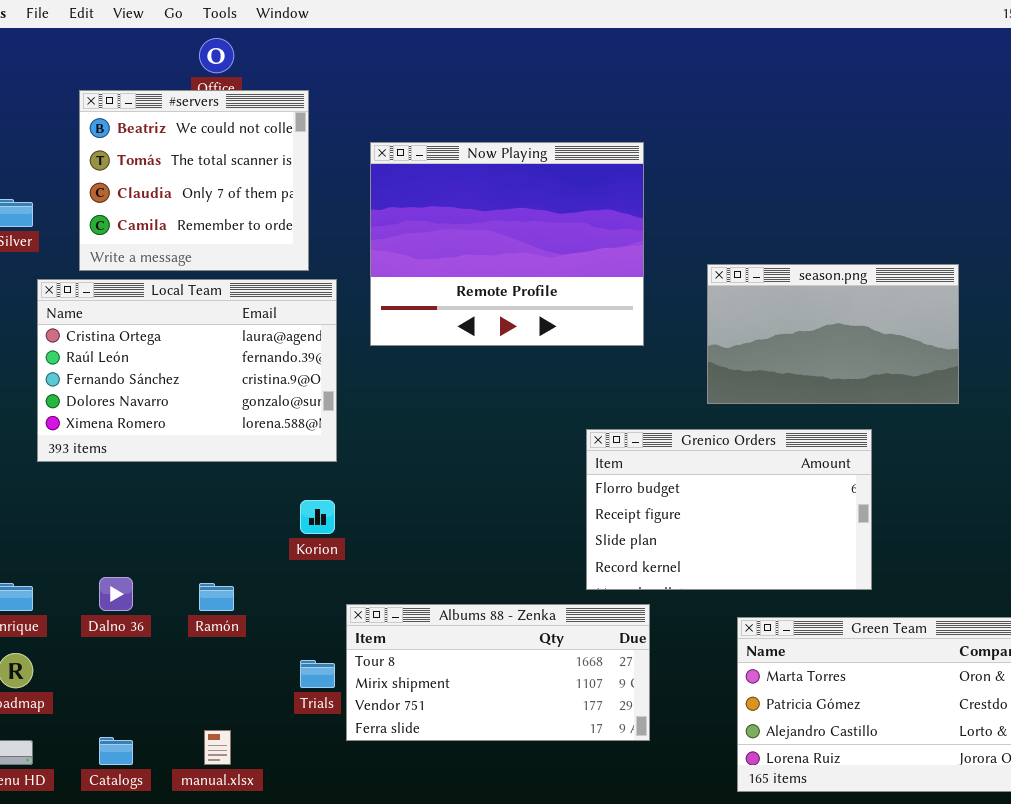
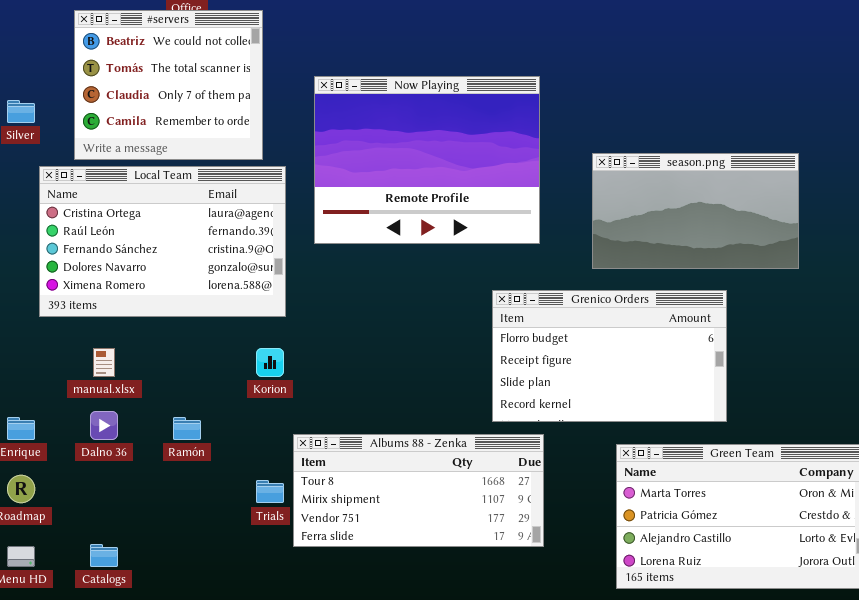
Now Playing: [370,142,644,346] -> [314,76,540,244], moved
manual.xlsx: [204,730,231,765] -> [93,348,115,377], moved

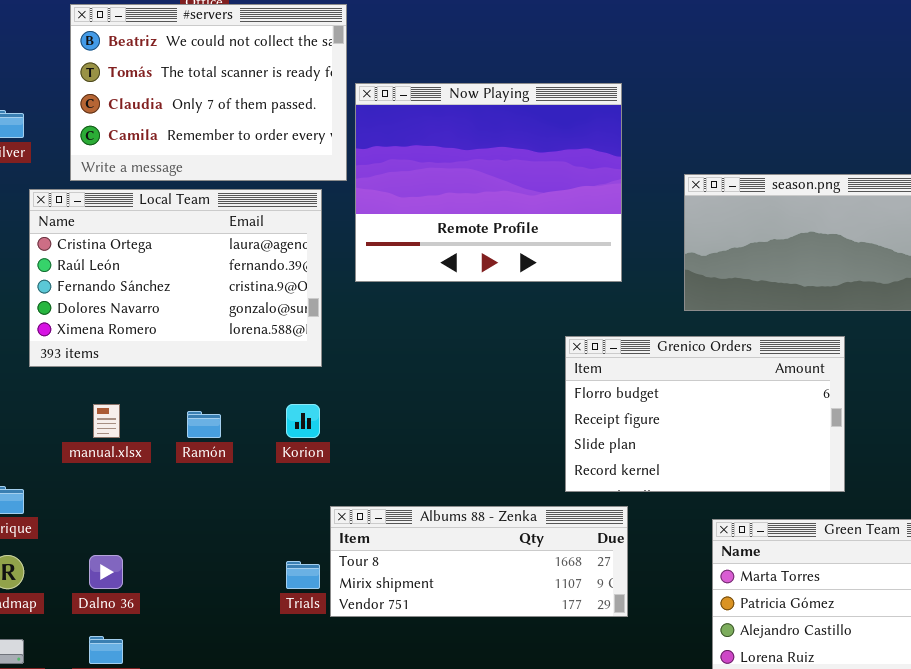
#servers: [74,10,263,160] -> [70,4,347,181], resized
Dalno 36: [90,411,118,440] -> [89,555,123,589], moved
Ramón: [173,417,201,440] -> [187,411,221,438], moved
Albums 88 - Zenka: [293,434,544,547] -> [330,506,628,617], resized

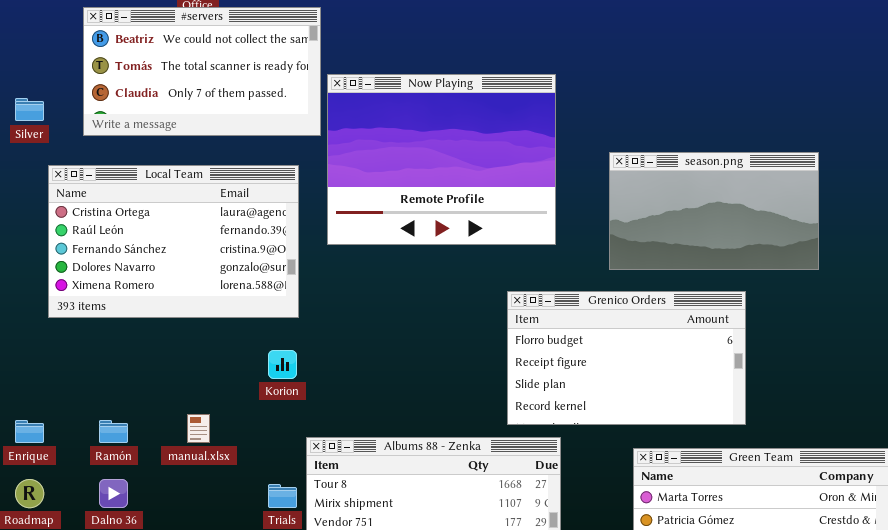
#servers: [70,4,347,181] -> [83,7,321,136], resized
manual.xlsx: [93,404,120,438] -> [187,414,210,443], moved
Ramón: [187,411,221,438] -> [99,420,128,443], moved

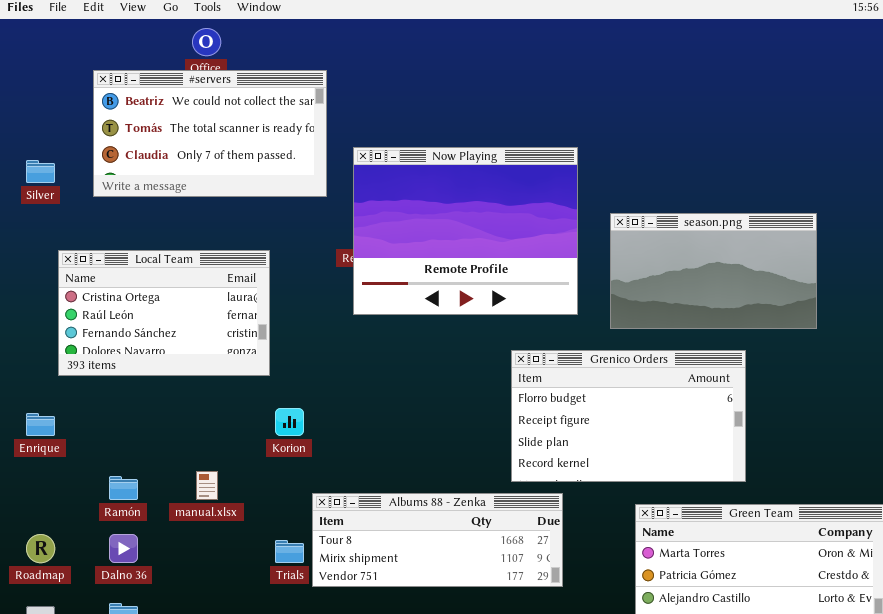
Now Playing: [327,74,556,245] -> [353,147,578,315], moved
Local Team: [48,165,299,318] -> [58,250,270,376], resized
Enrique: [15,420,44,443] -> [26,413,55,436], moved

